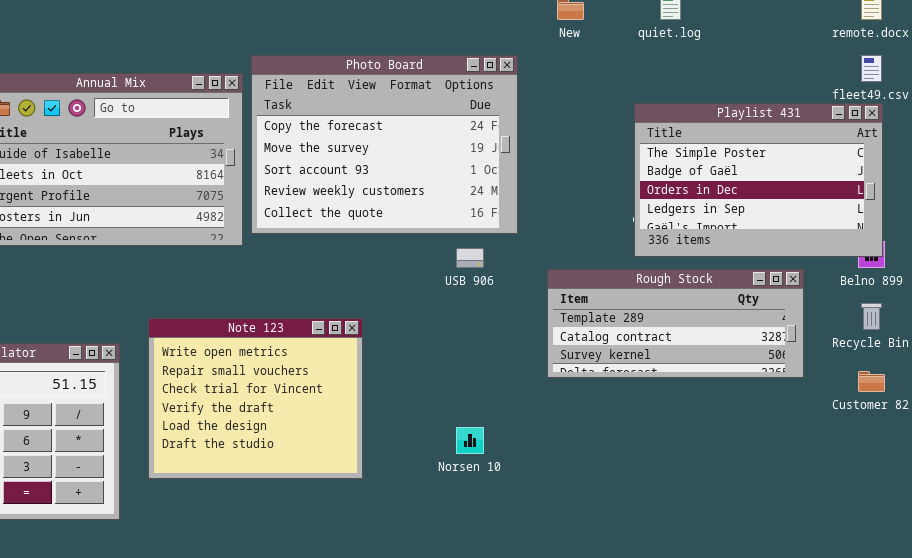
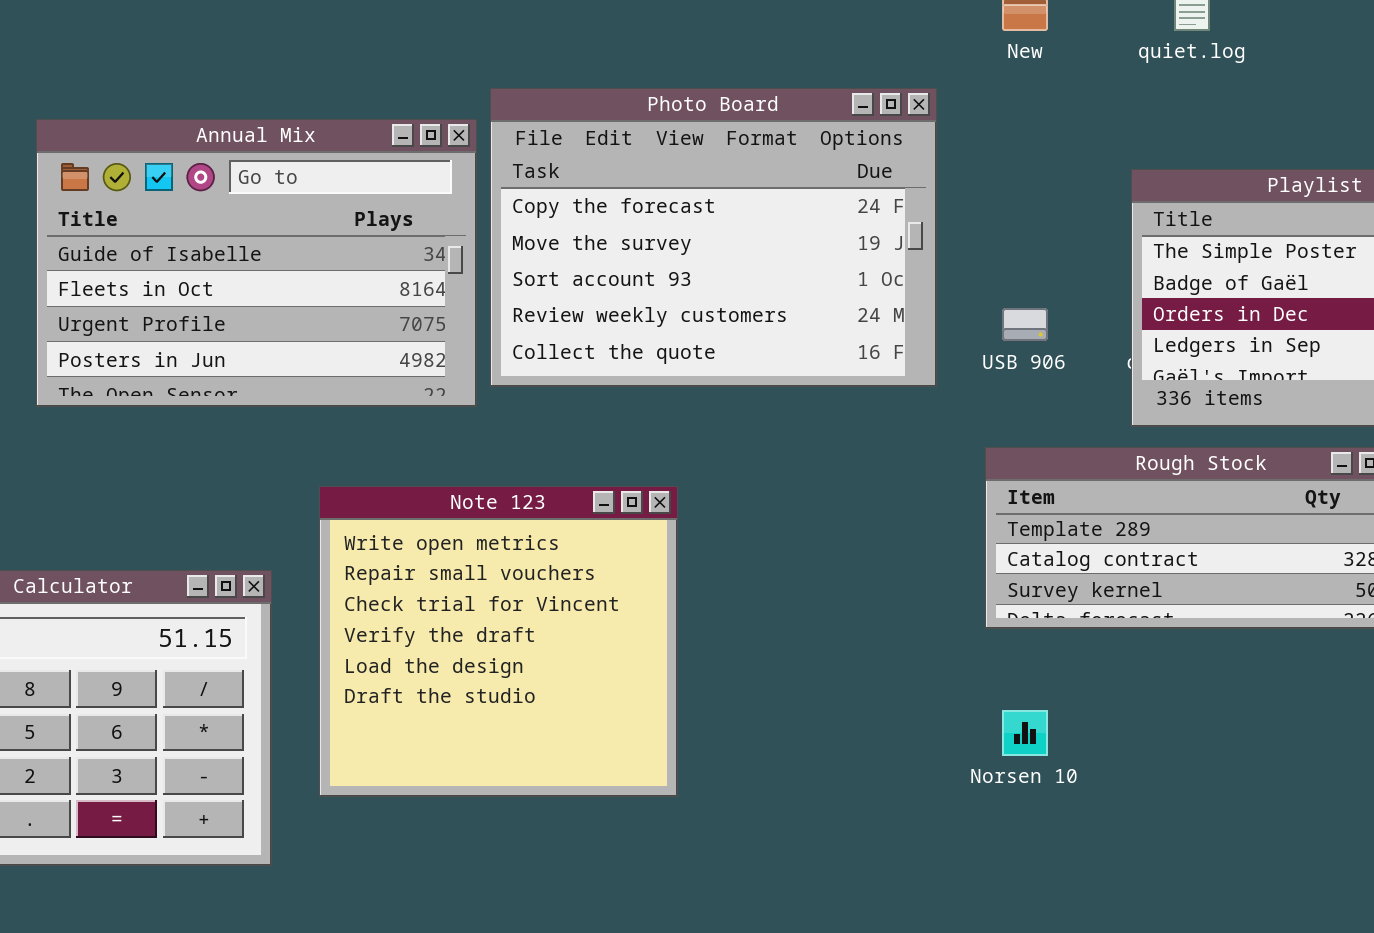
USB 906: [456,248,484,268] -> [1002,308,1048,341], moved
Note 123: [148,318,363,479] -> [319,486,678,797], resized
Norsen 10: [456,427,484,454] -> [1002,710,1048,756], moved

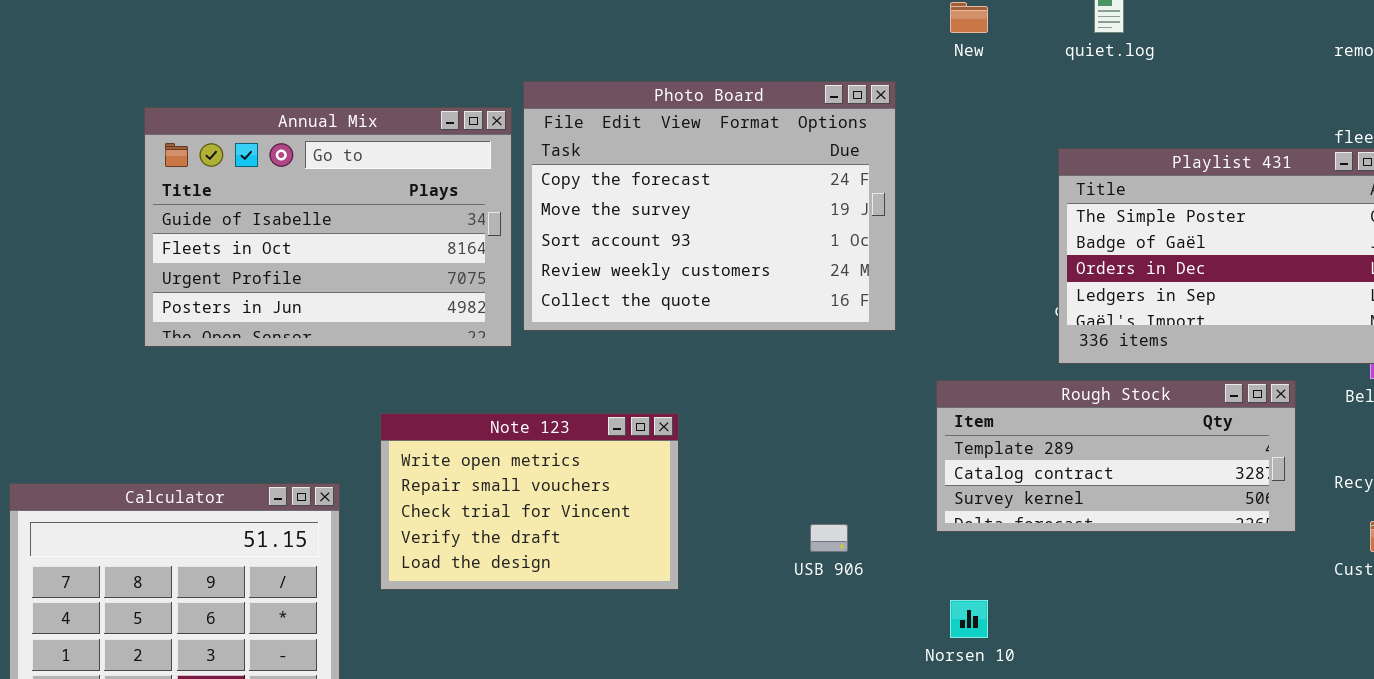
USB 906: [1002,308,1048,341] -> [810,524,848,552], moved
Note 123: [319,486,678,797] -> [380,413,679,590], resized

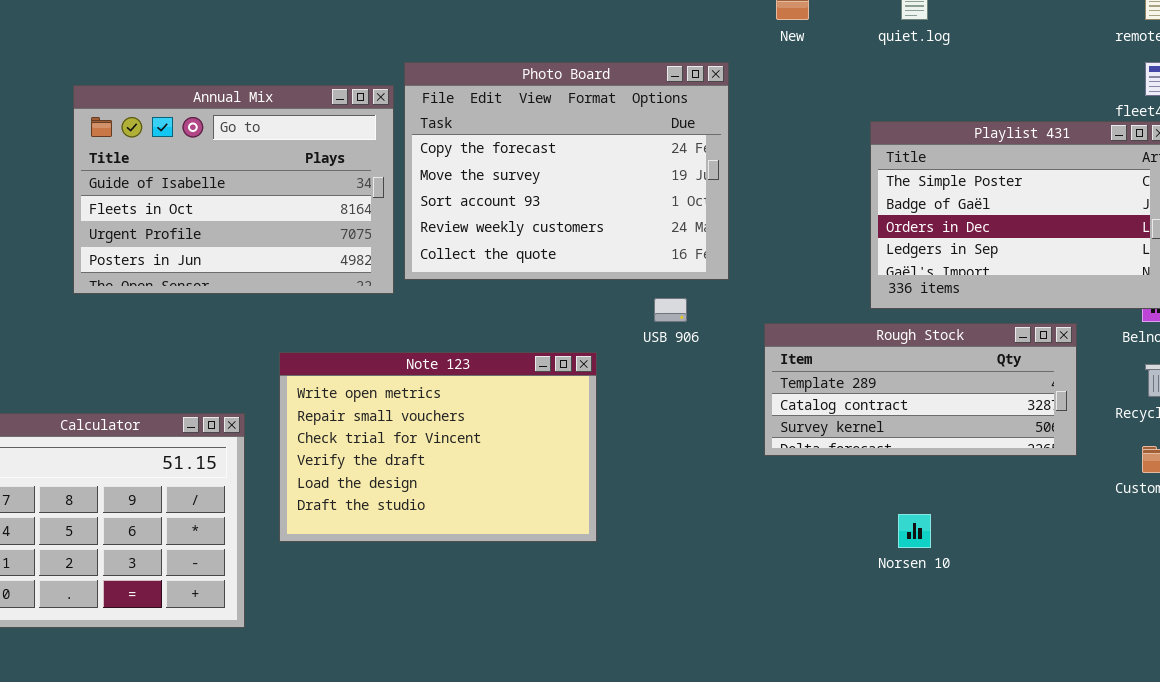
Note 123: [380,413,679,590] -> [279,352,597,542], resized
USB 906: [810,524,848,552] -> [654,298,687,322], moved
Norsen 10: [950,600,988,638] -> [898,514,931,548], moved

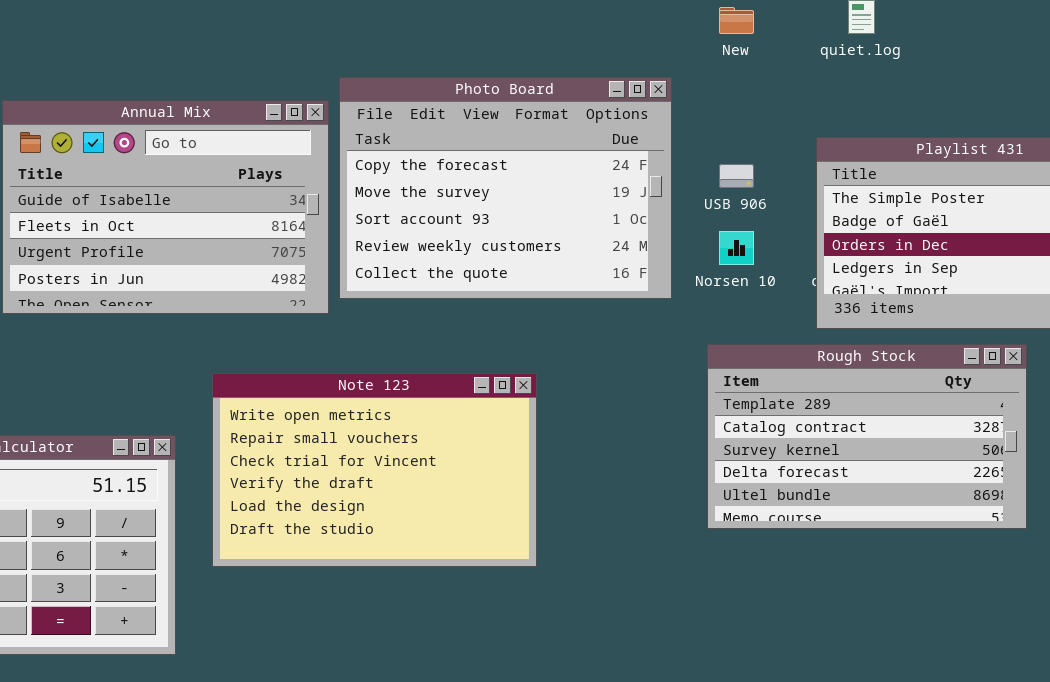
USB 906: [654,298,687,322] -> [719,164,754,188], moved
Rough Stock: [764,323,1077,456] -> [707,344,1027,529], resized
Norsen 10: [898,514,931,548] -> [719,231,754,265], moved

